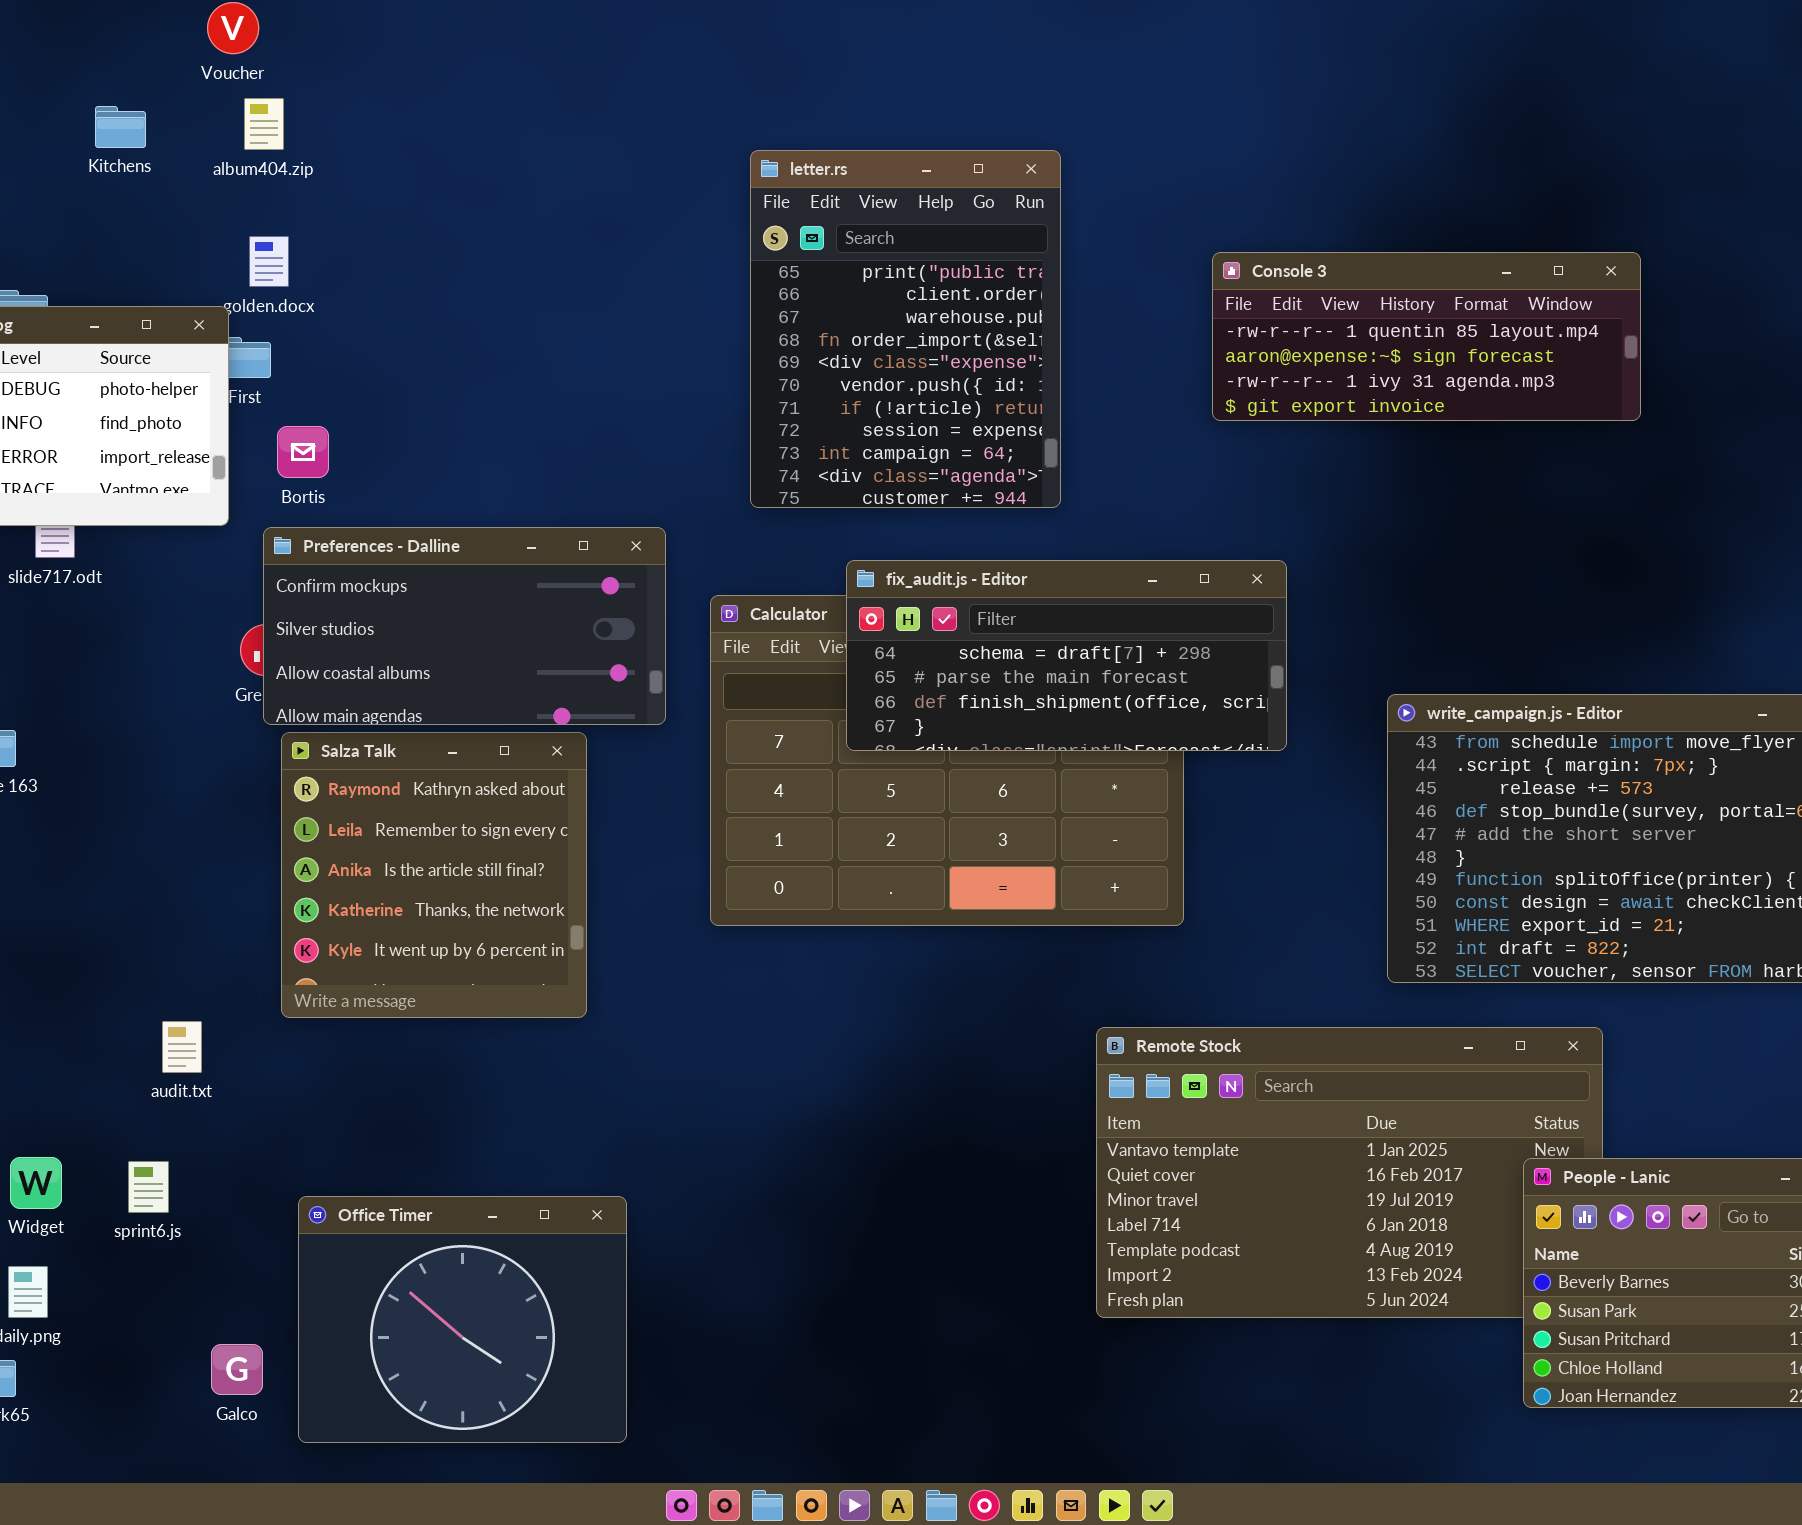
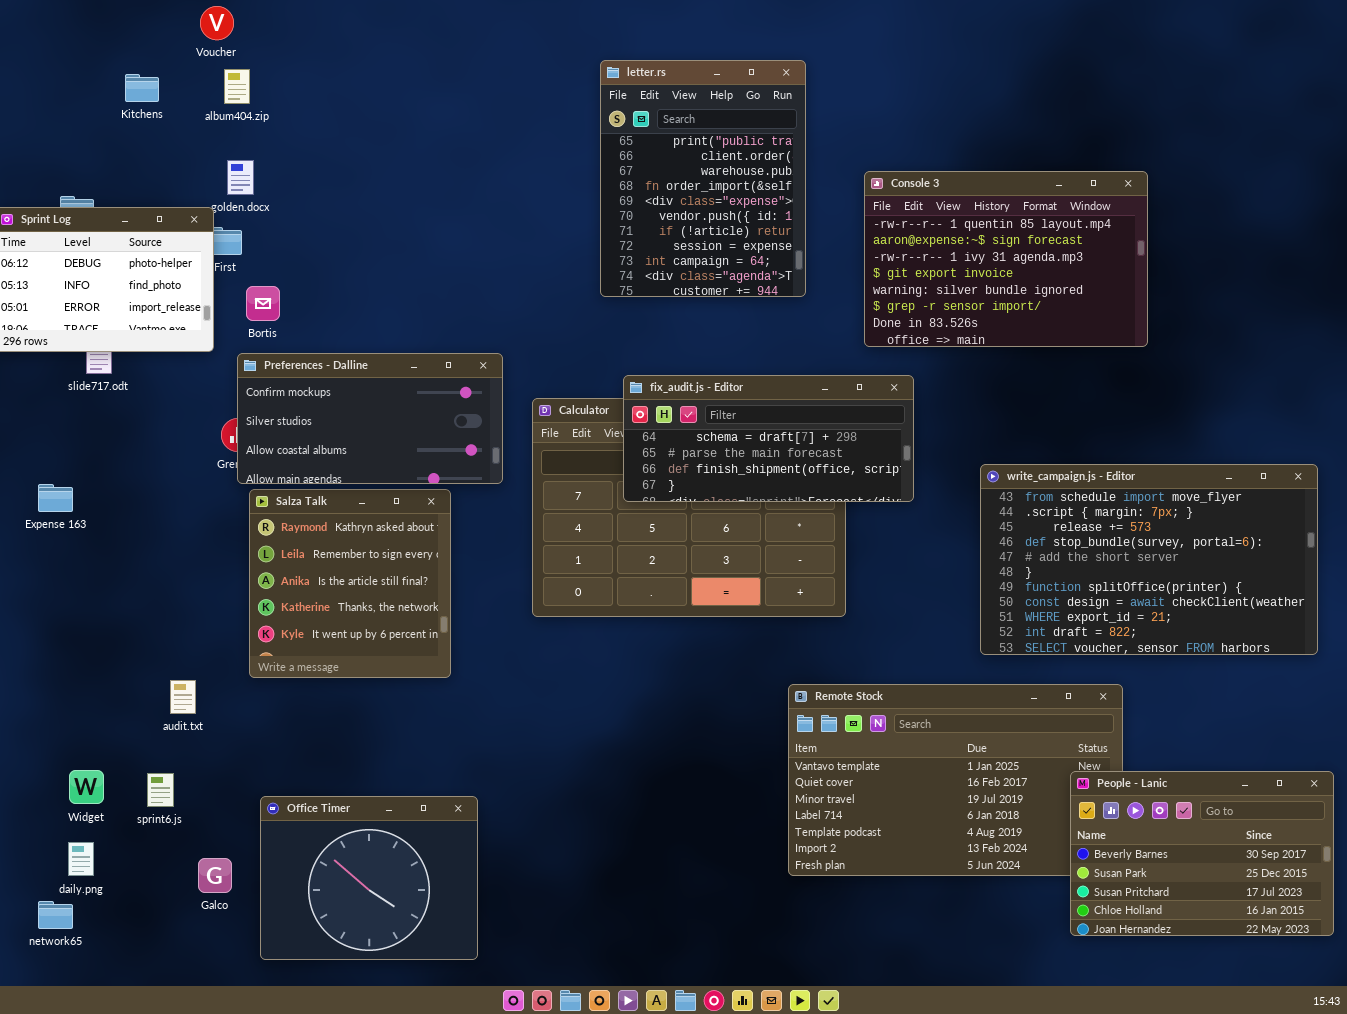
letter.rs: [750,150,1061,508] -> [600,60,806,297], moved
Console 3: [1212,252,1641,421] -> [864,171,1148,347], resized
Galco: [211,1344,263,1395] -> [198,858,232,893], moved

